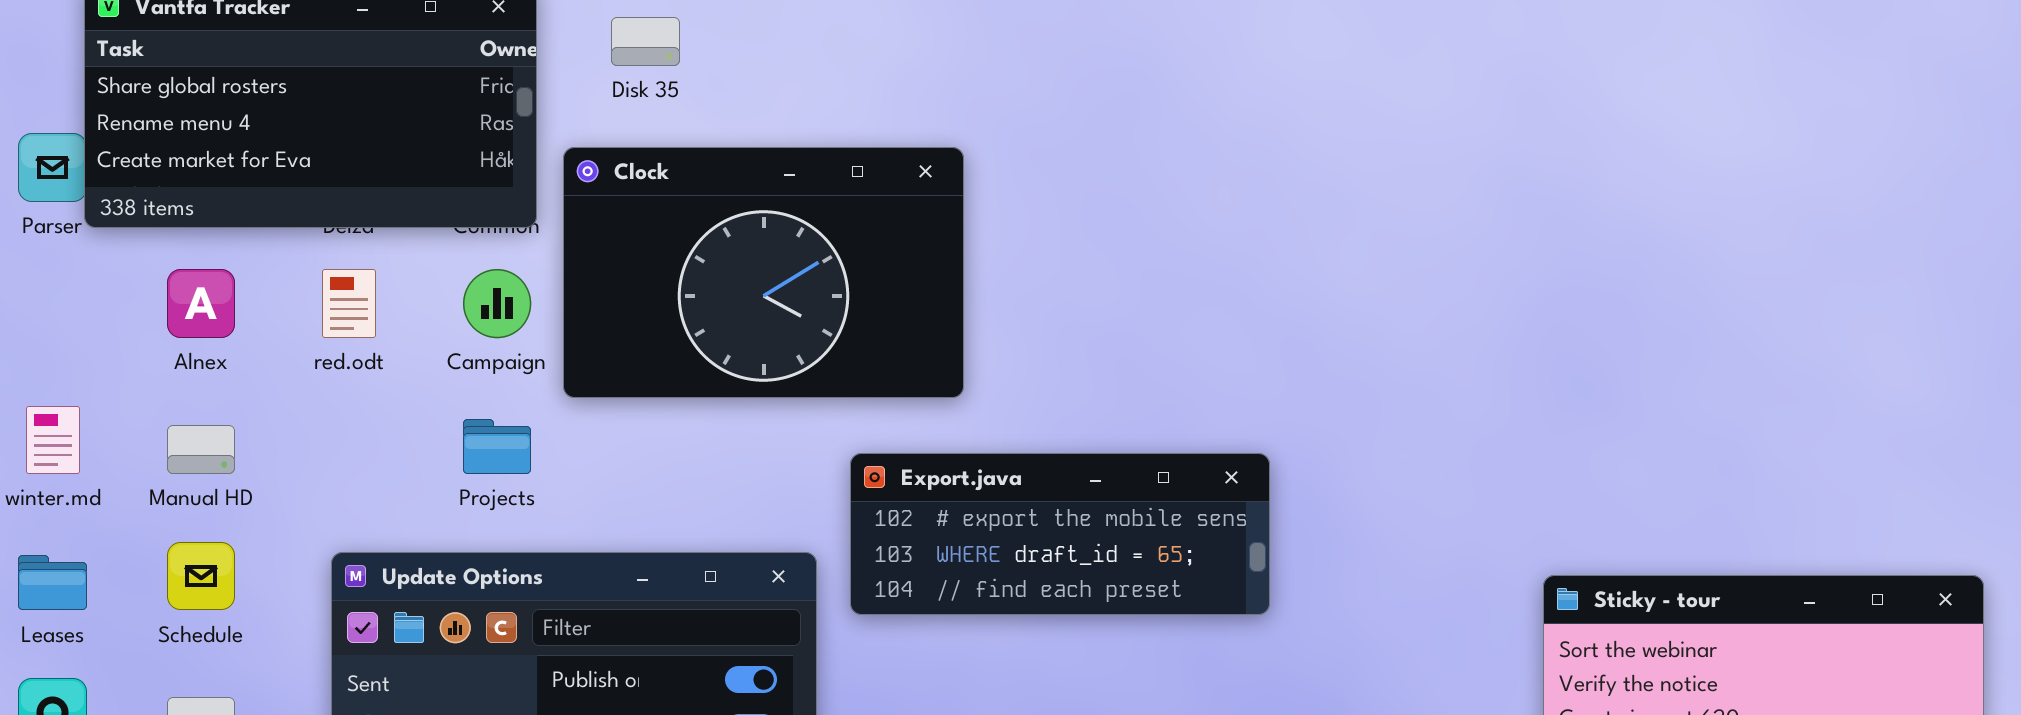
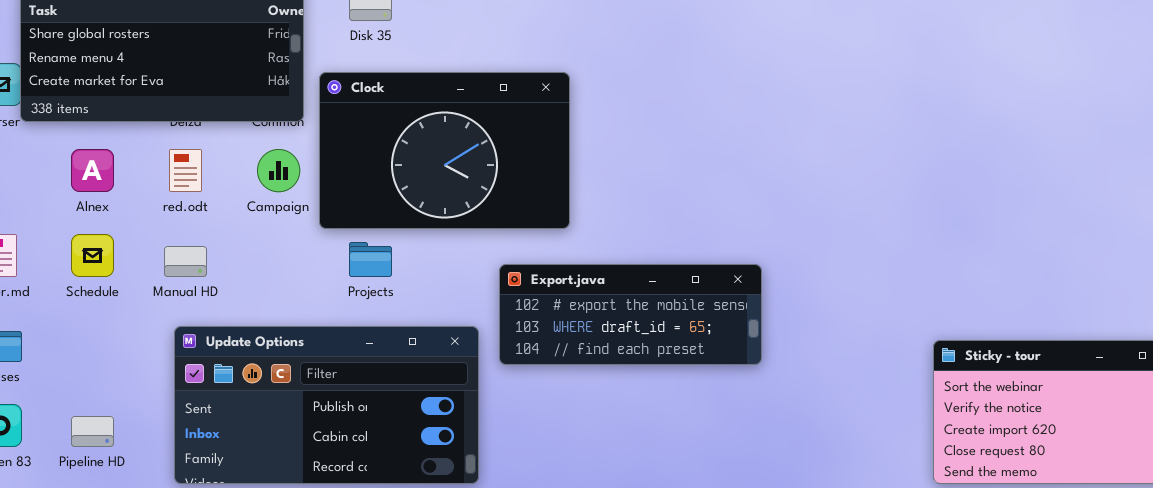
Projects: [463,419,531,474] -> [349,242,392,277], moved
Manual HD: [167,425,235,474] -> [164,246,207,277], moved
Schedule: [167,542,235,610] -> [71,234,114,277], moved

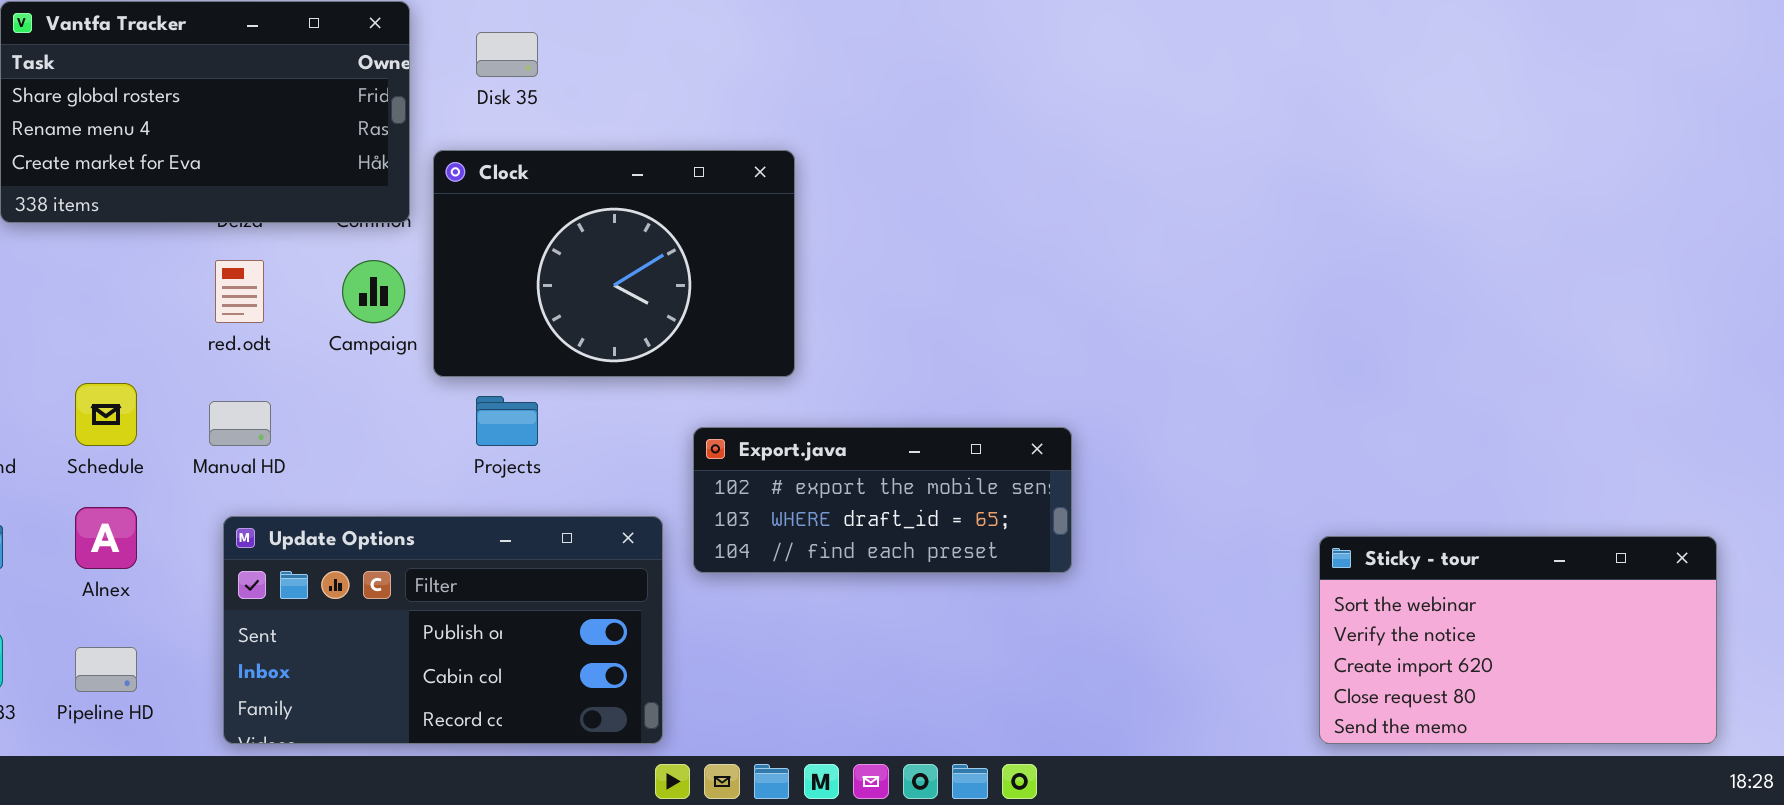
Alnex: [71,149,114,192] -> [75,507,137,569], moved

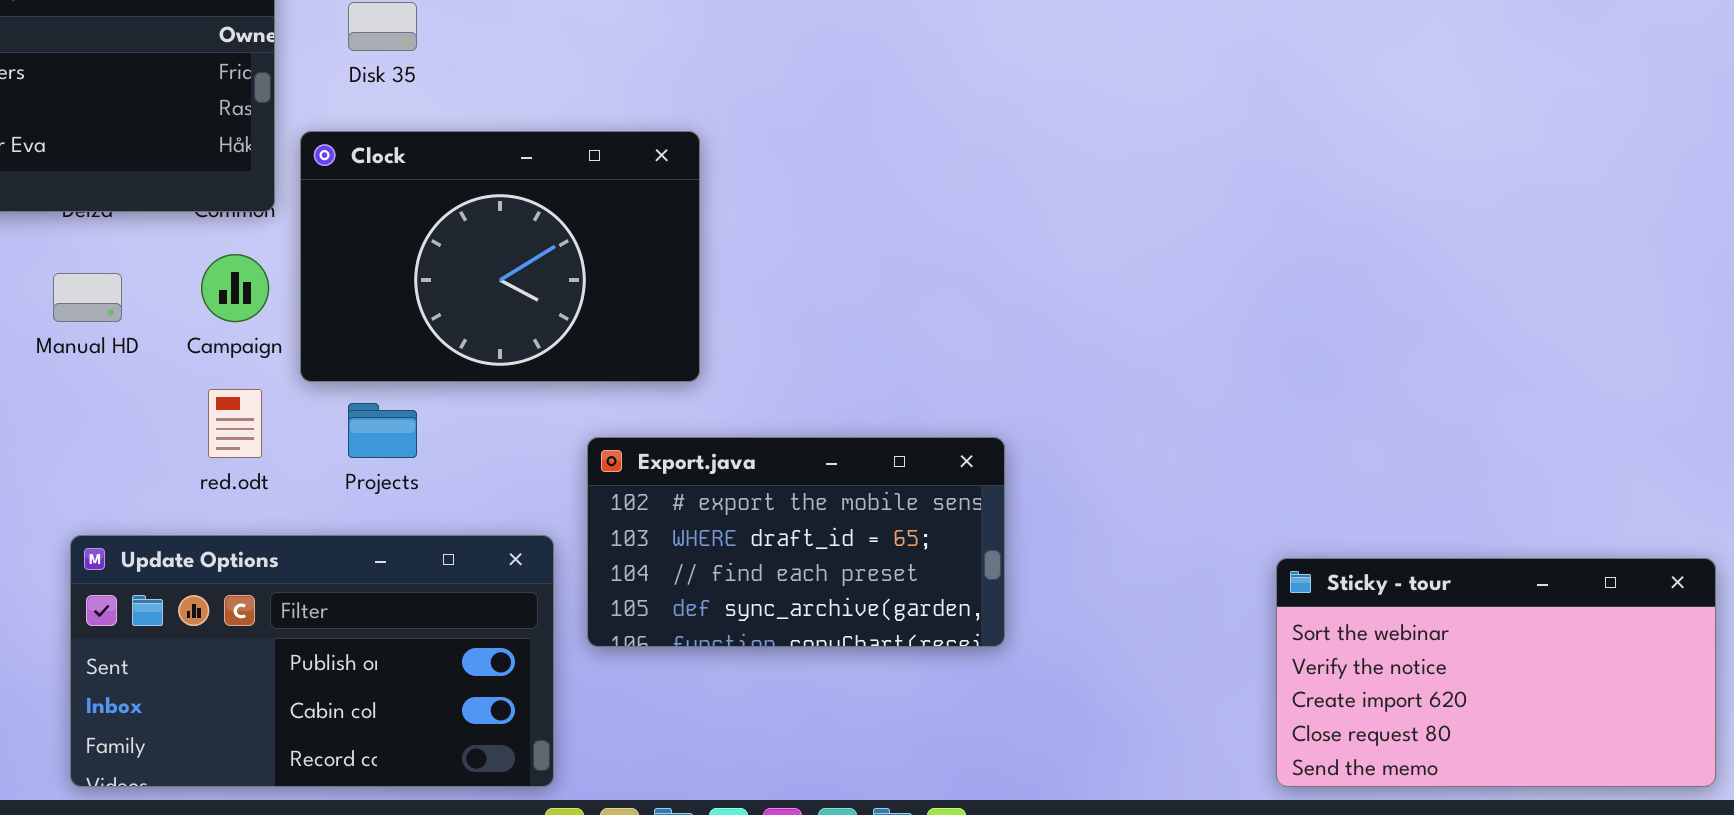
red.odt: [215,260,264,323] -> [208,389,262,458], moved
Manual HD: [209,401,271,446] -> [53,273,122,322], moved
Export.java: [693,427,1072,573] -> [587,437,1005,647], resized

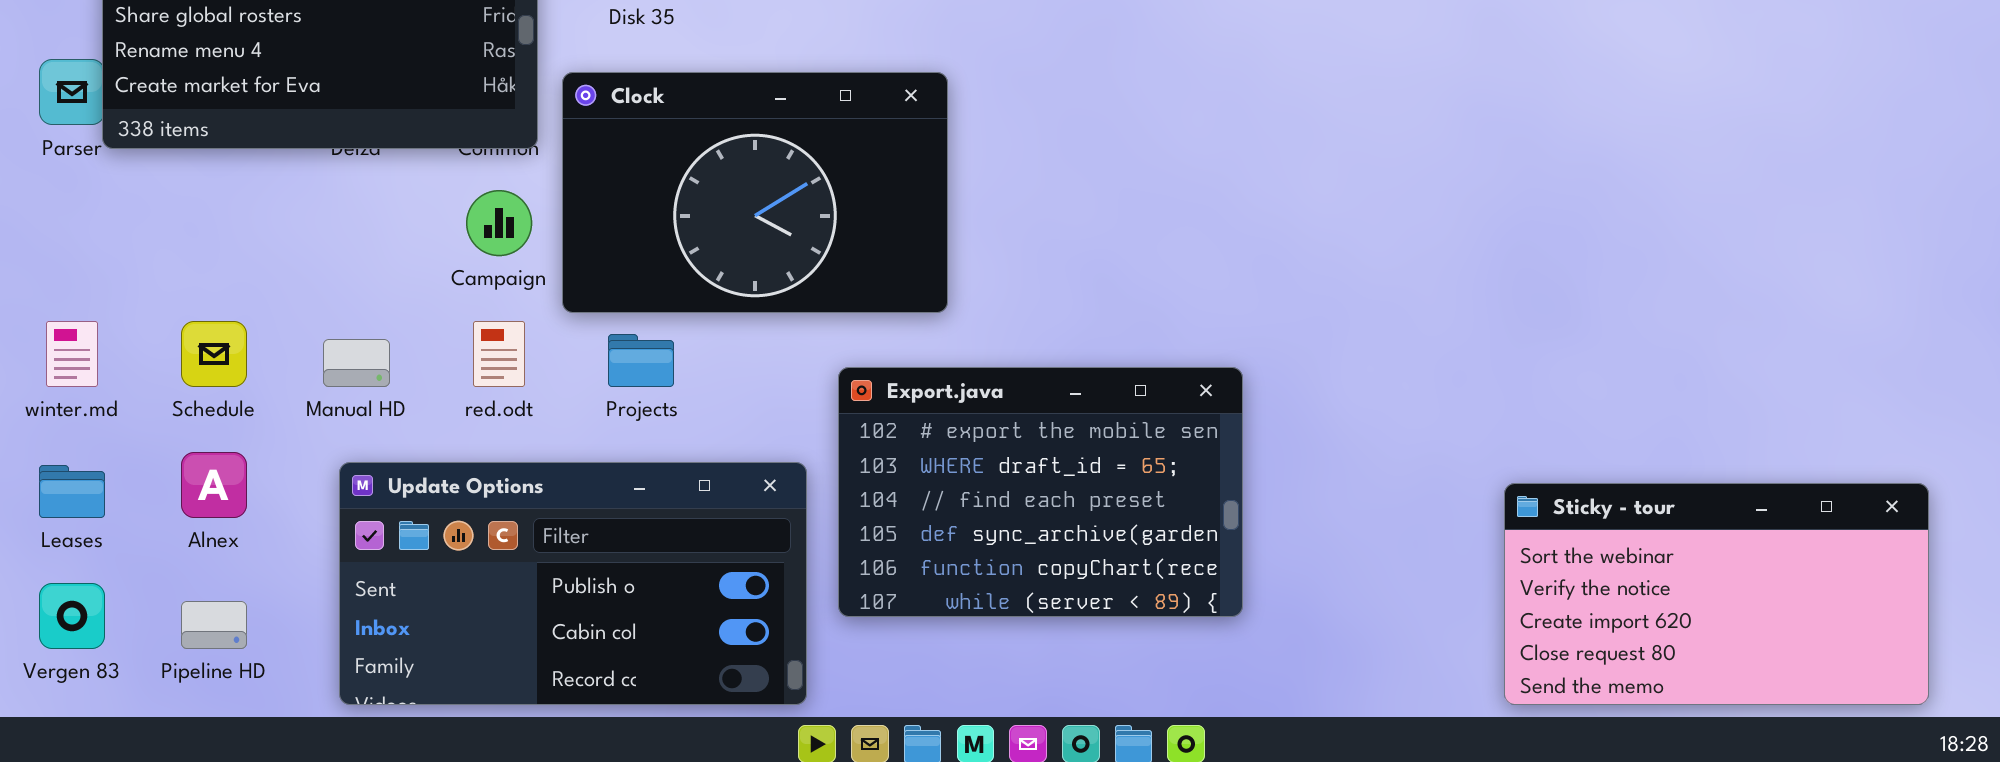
Manual HD: [53,273,122,322] -> [323,339,390,387], moved
Export.java: [587,437,1005,647] -> [838,367,1243,617], resized

